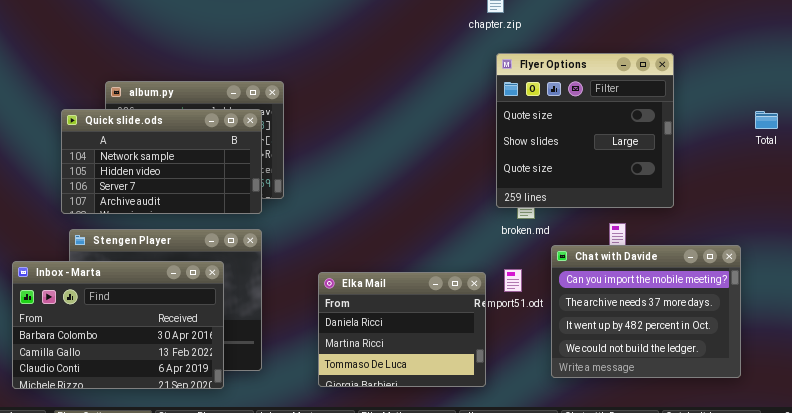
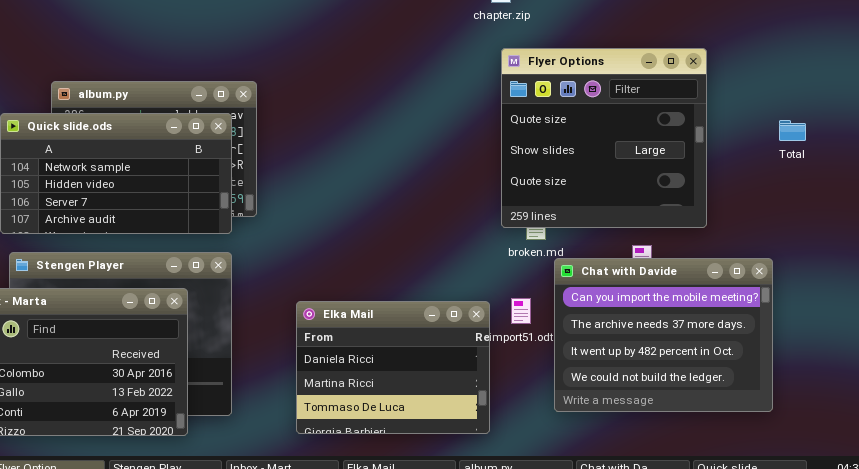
Total: [755,111,778,129] -> [779,120,806,141], moved
Chat with Davide: [551,245,741,378] -> [554,258,773,412], moved

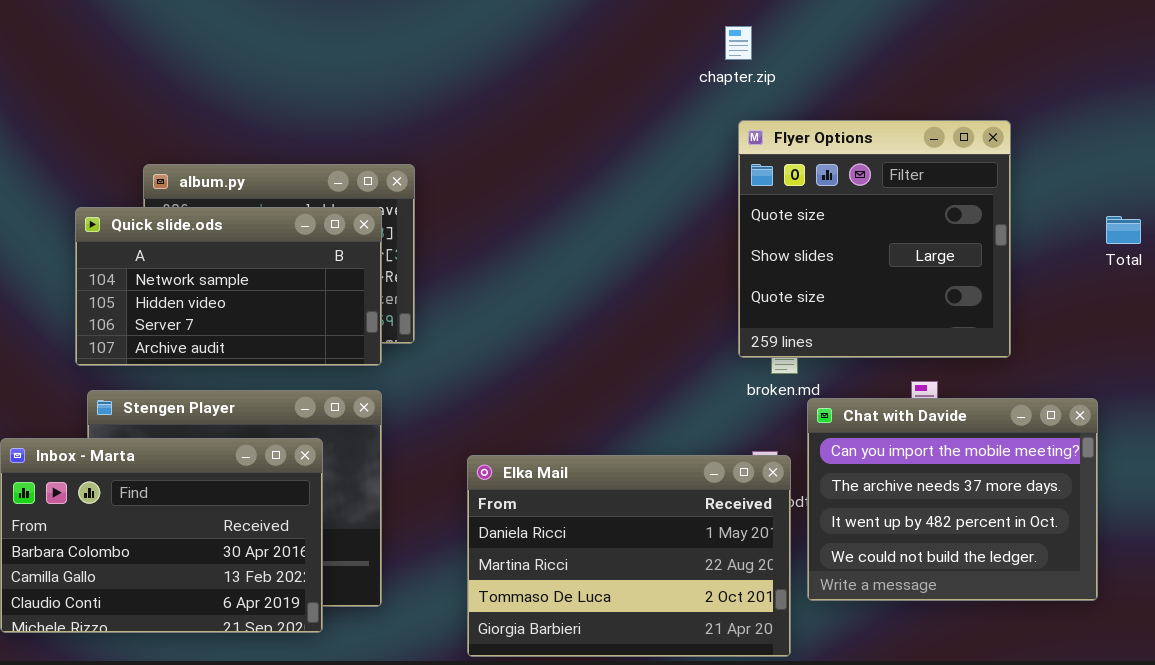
Elka Mail: [296,301,490,434] -> [467,455,791,657], resized

